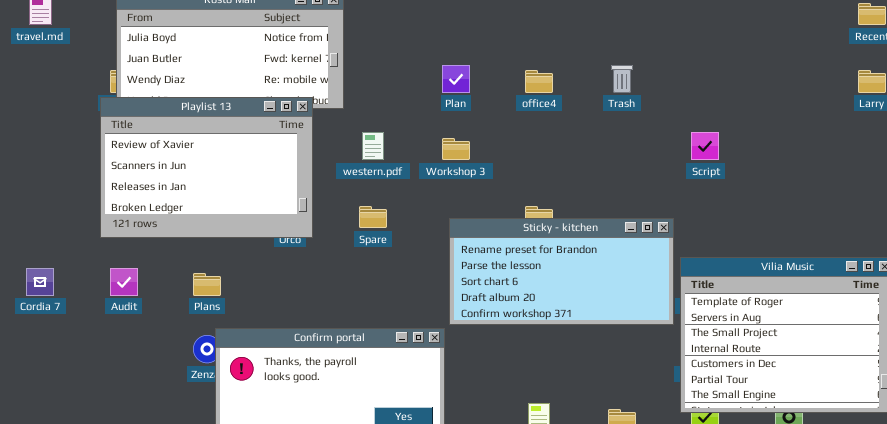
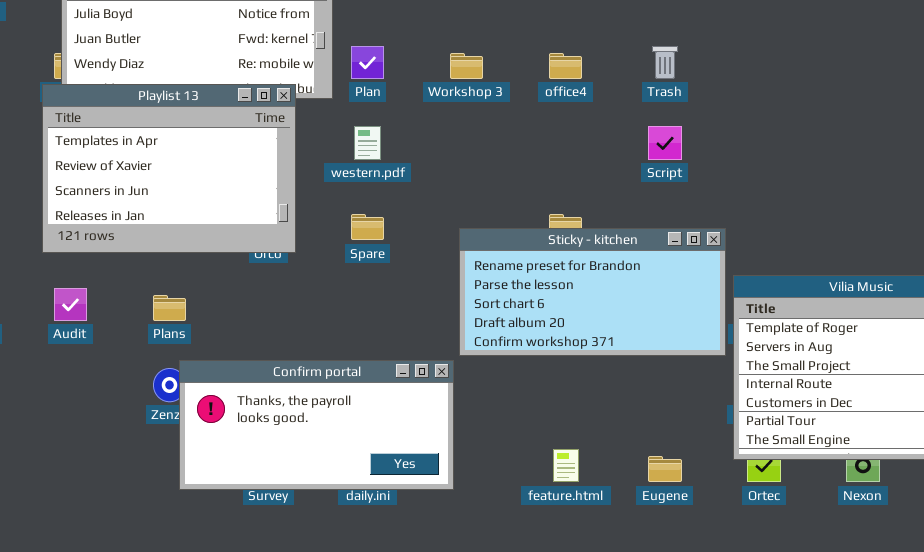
Plan: [442,65,470,93] -> [351,46,384,79], moved
Playlist 13: [100,97,313,238] -> [42,84,296,253], scrolled up 1 row
Script: [691,132,719,160] -> [648,126,682,160], moved
Workshop 3: [442,138,470,160] -> [450,53,483,79], moved

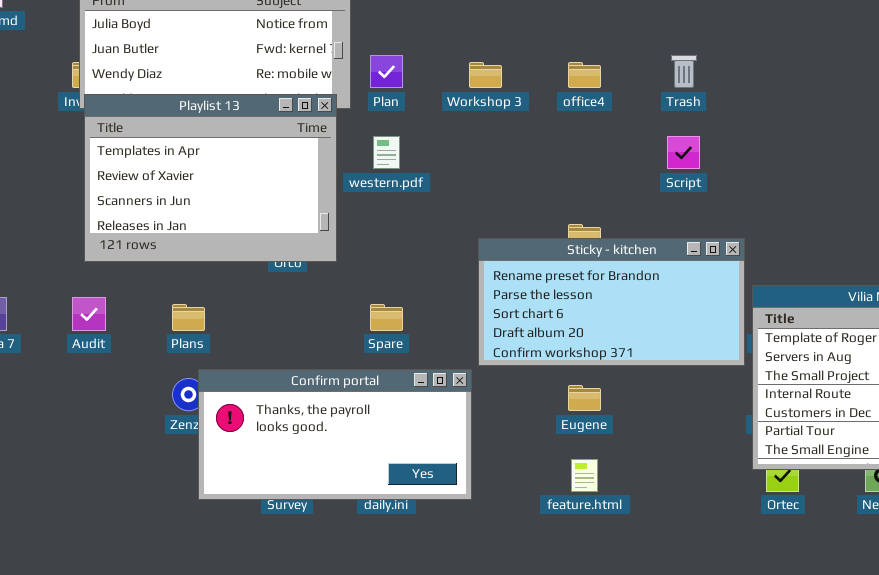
Playlist 13: [42,84,296,253] -> [84,94,337,262], moved
Spare: [351,214,384,240] -> [370,304,403,331], moved
Eugene: [648,456,682,482] -> [568,385,601,411], moved

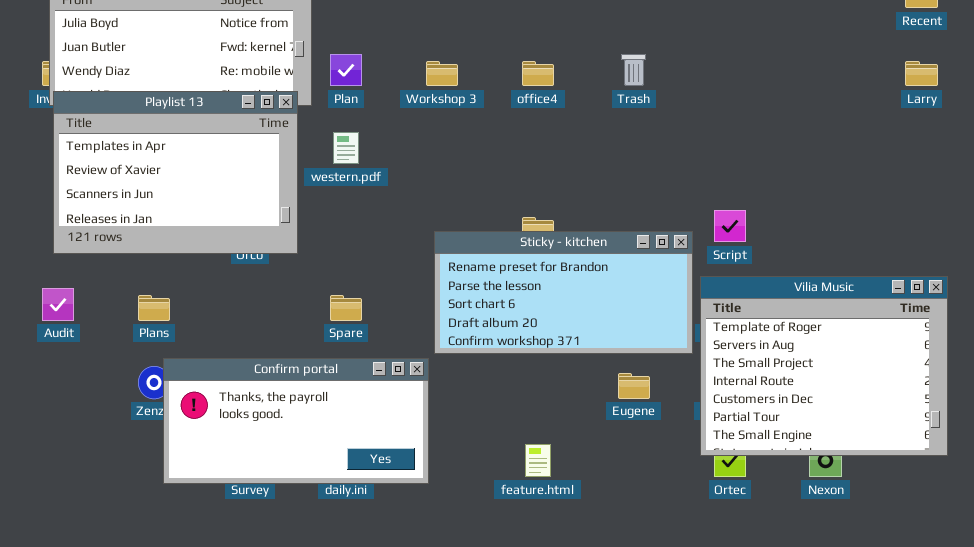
Script: [667,136,700,169] -> [714,210,746,242], moved
Eugene: [568,385,601,411] -> [618,373,650,399], moved

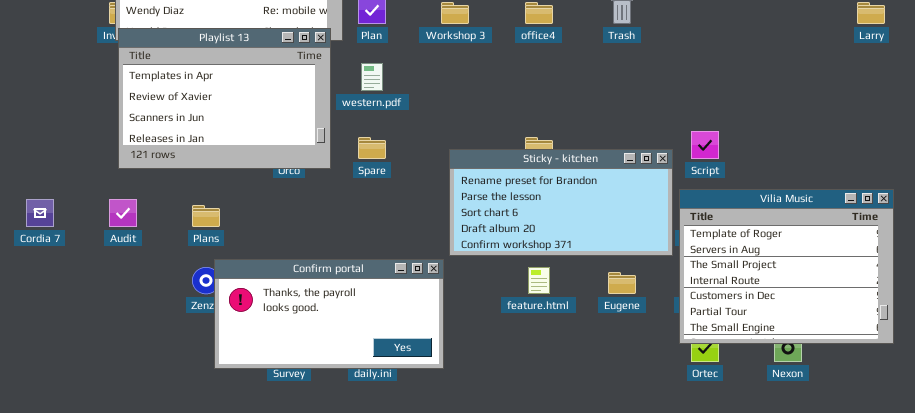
Spare: [330,295,362,321] -> [358,137,386,159], moved
feature.html: [525,444,551,477] -> [528,267,550,294], moved

